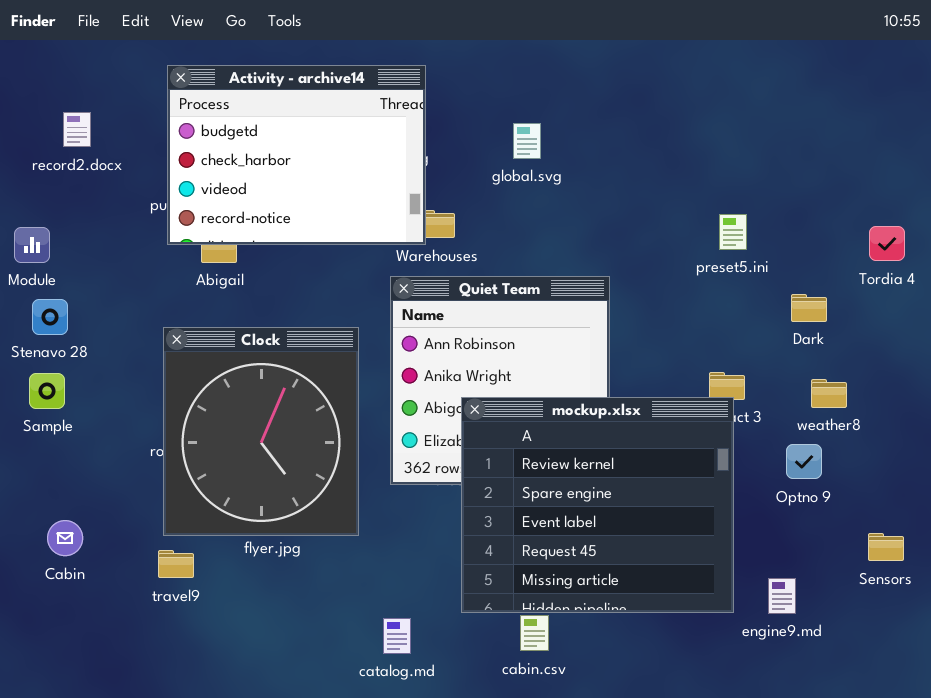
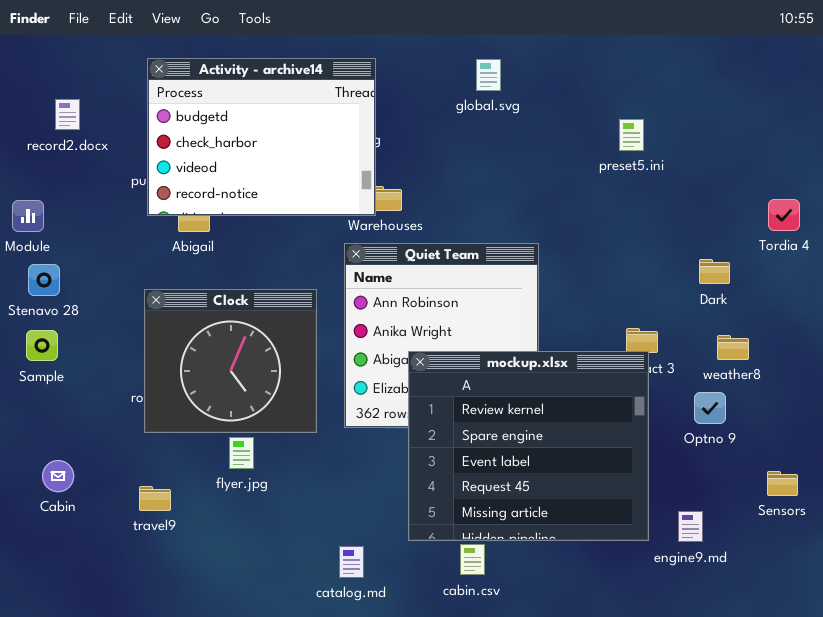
global.svg: [513,123,541,159] -> [476,59,501,91], moved
preset5.ini: [719,214,747,250] -> [619,119,644,151], moved
Clock: [163,327,359,536] -> [144,289,317,433], resized

